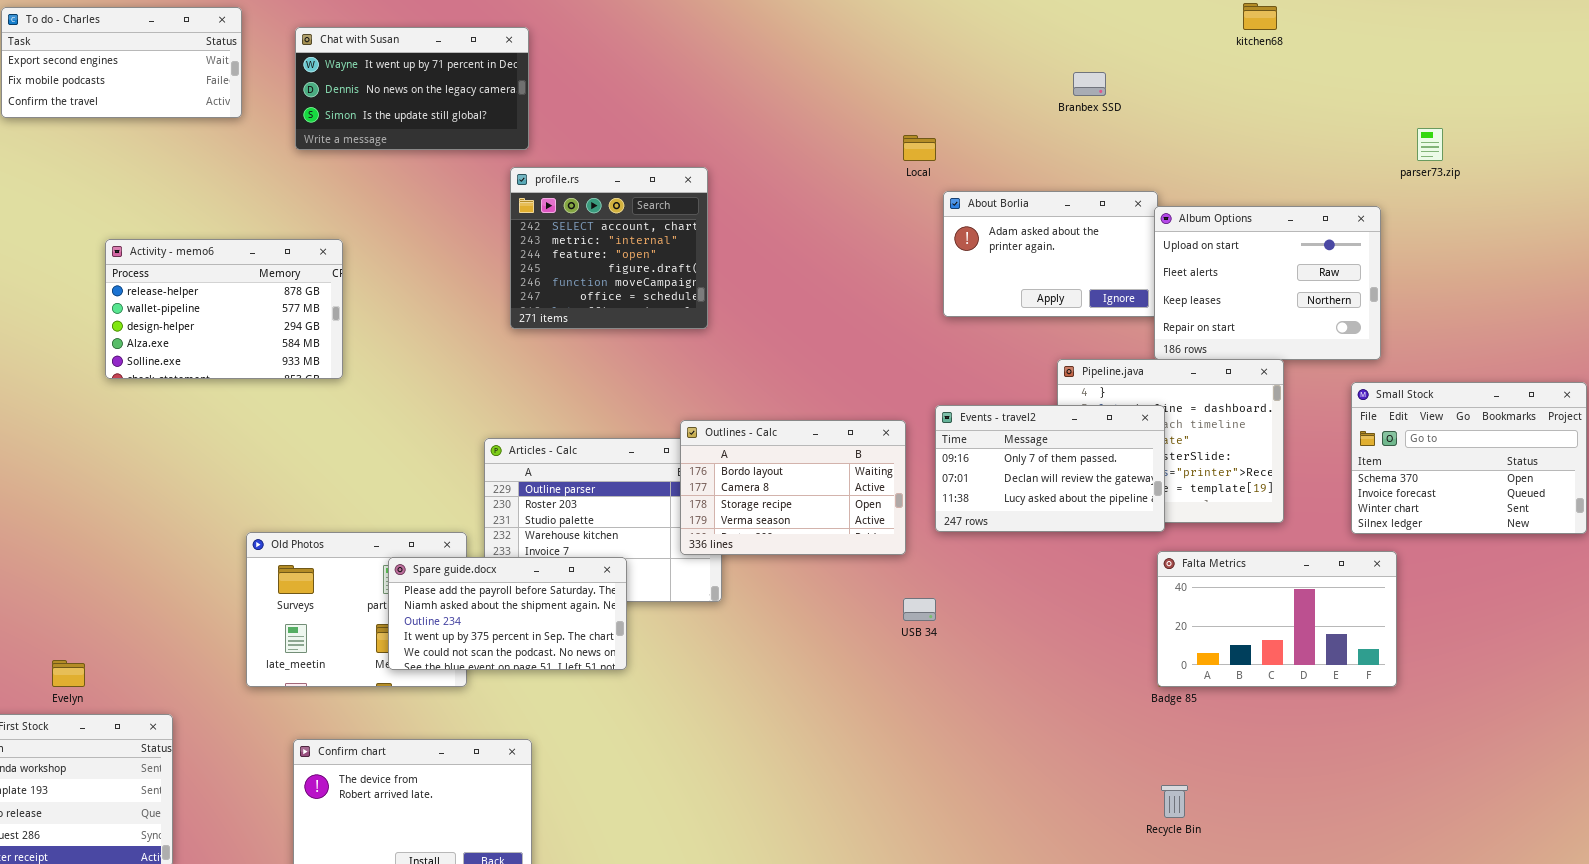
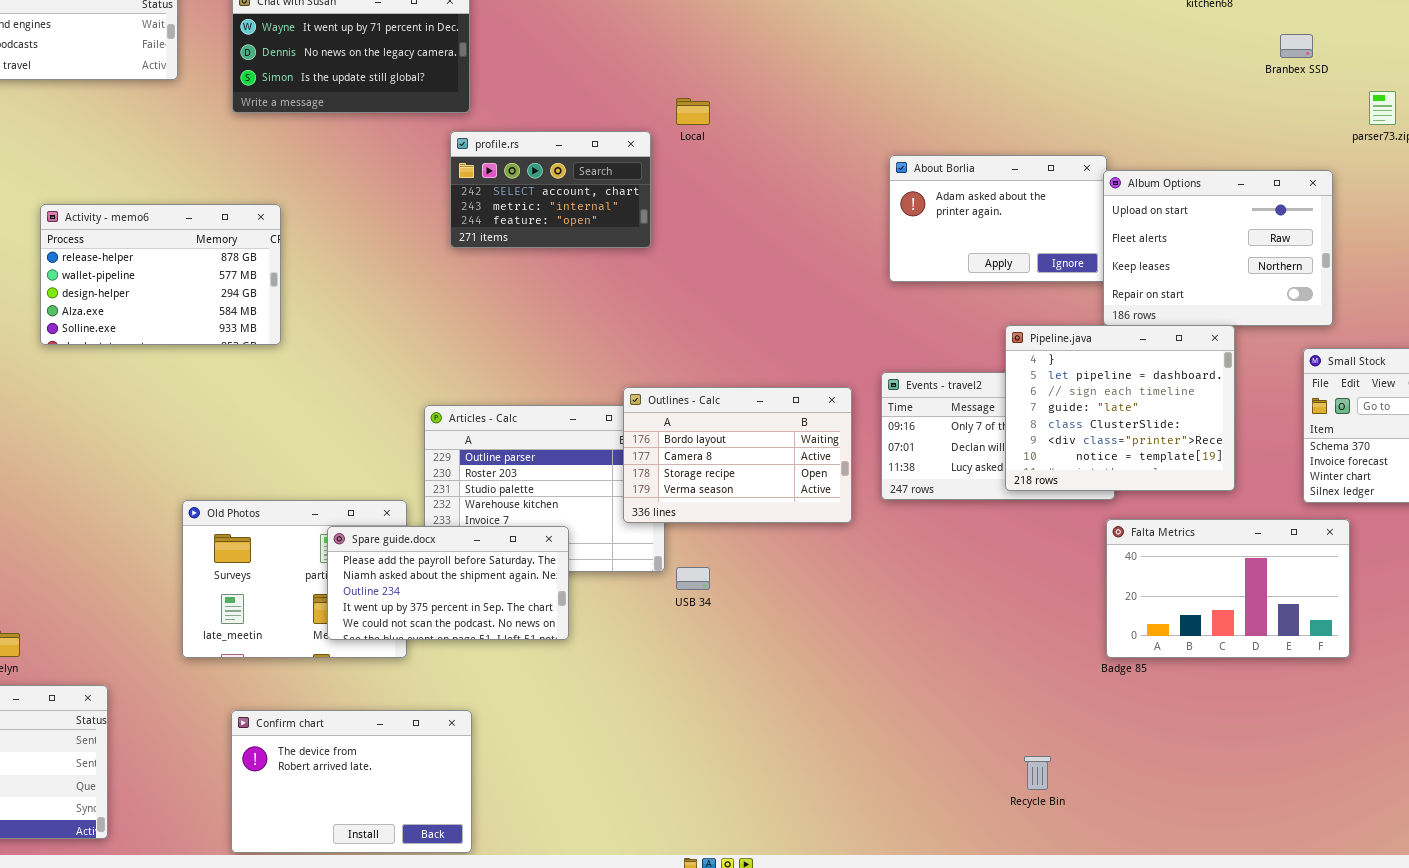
Branbex SSD: [1073,72,1106,96] -> [1280,34,1313,58], moved
Local: [903,135,936,161] -> [676,98,710,125], moved
profile.rs: [510,167,708,329] -> [450,131,651,248], resized
Pipeline.java: [1057,359,1284,523] -> [1005,325,1235,491], raised
USB 34: [903,598,936,621] -> [676,567,710,590], moved
Recycle Bin: [1161,785,1188,818] -> [1024,756,1051,790], moved

